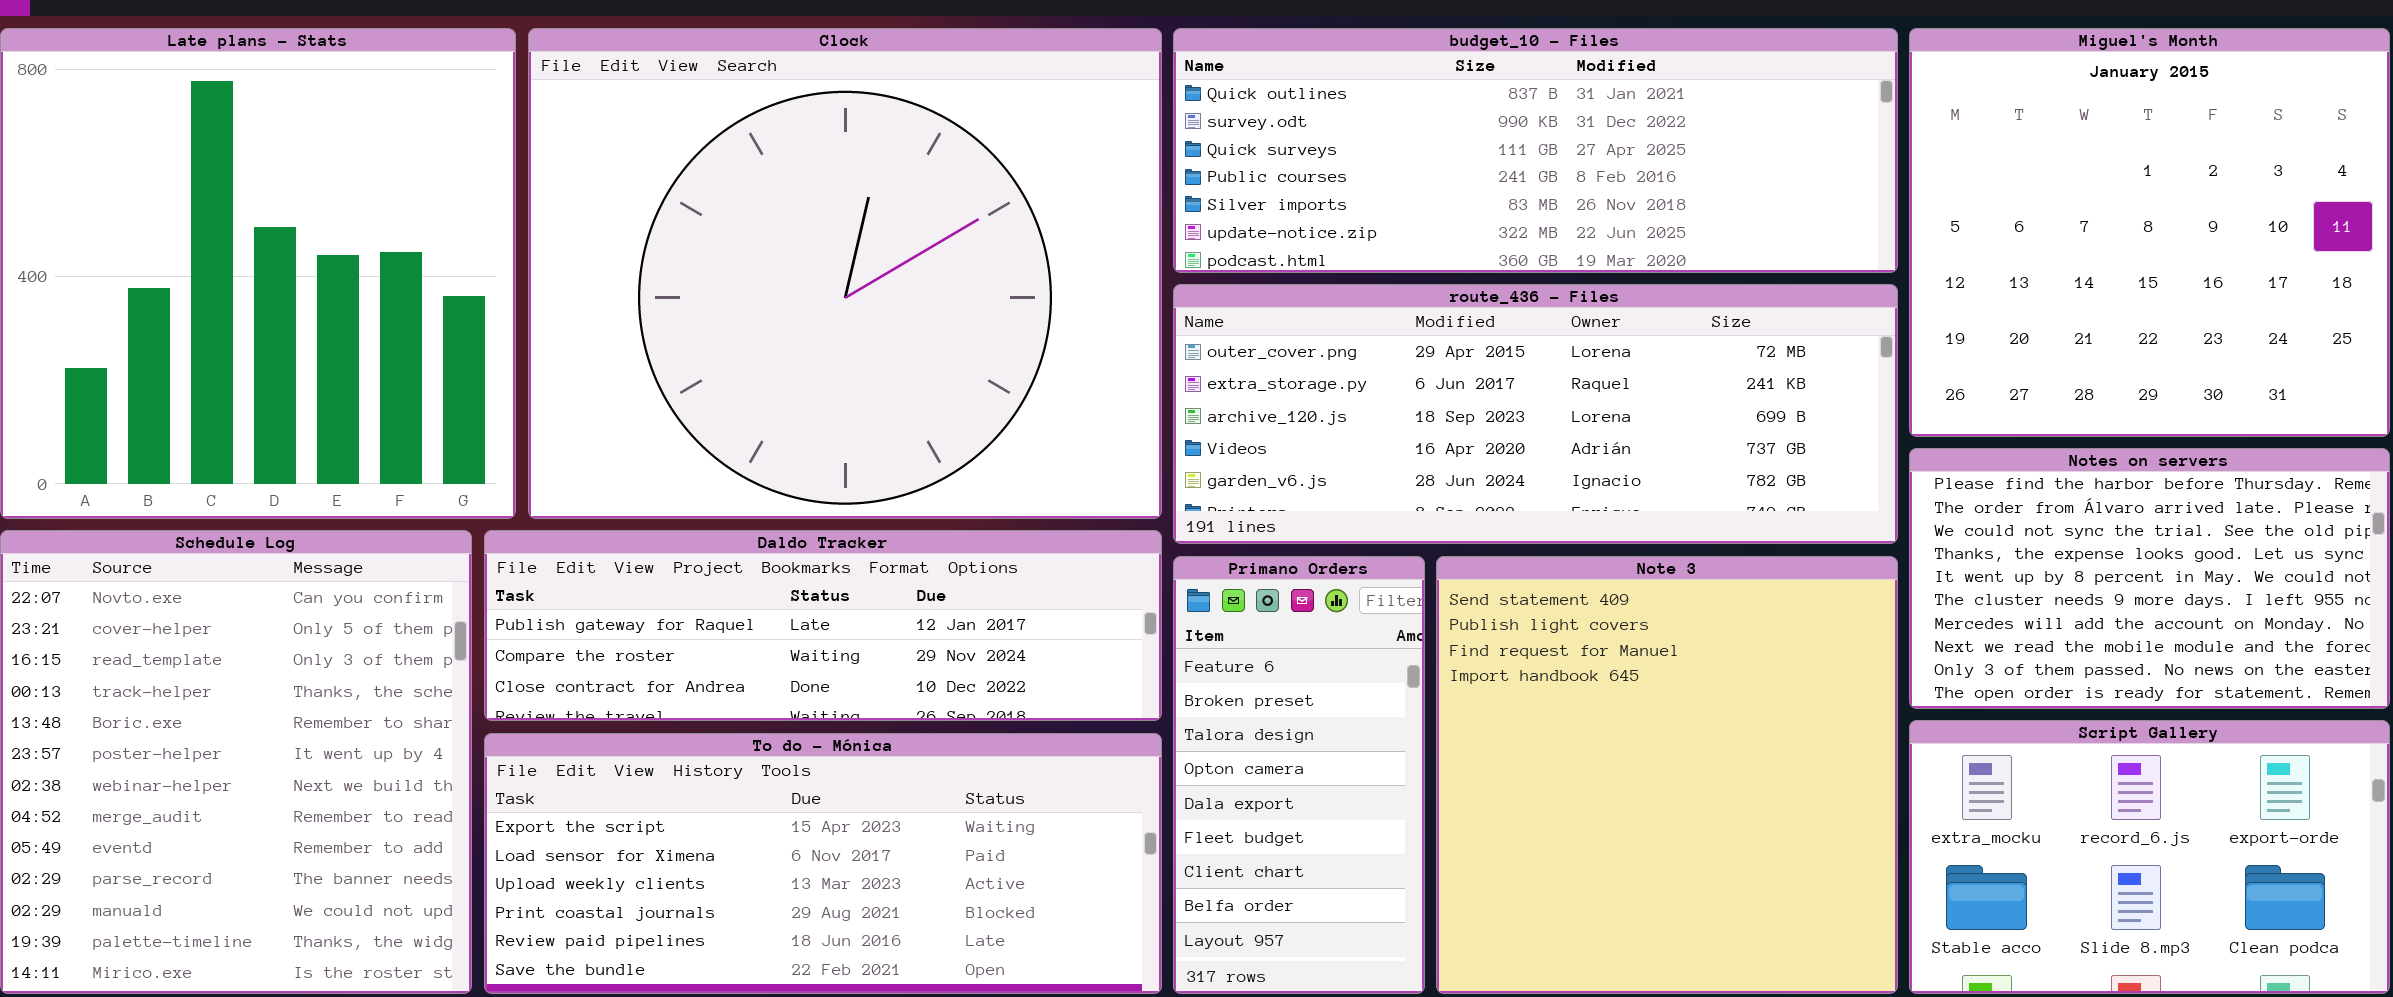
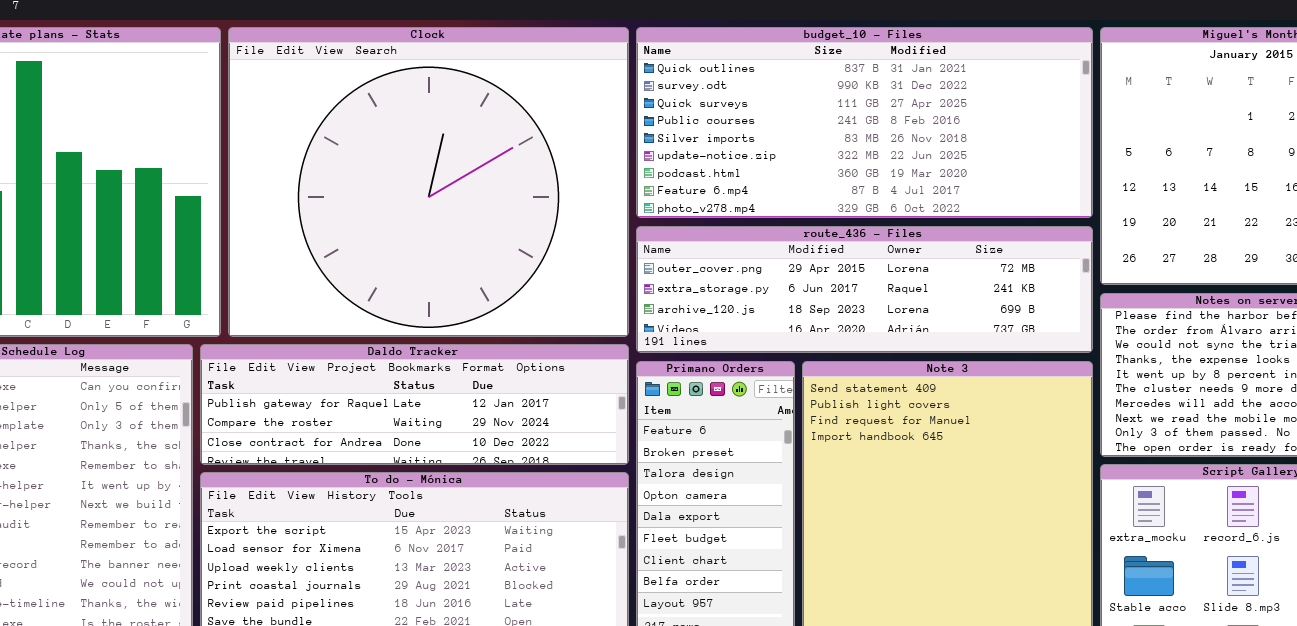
budget_10 - Files: [1173,28,1898,273] -> [636,27,1093,218], resized
route_436 - Files: [1173,284,1898,544] -> [636,226,1093,353], resized

